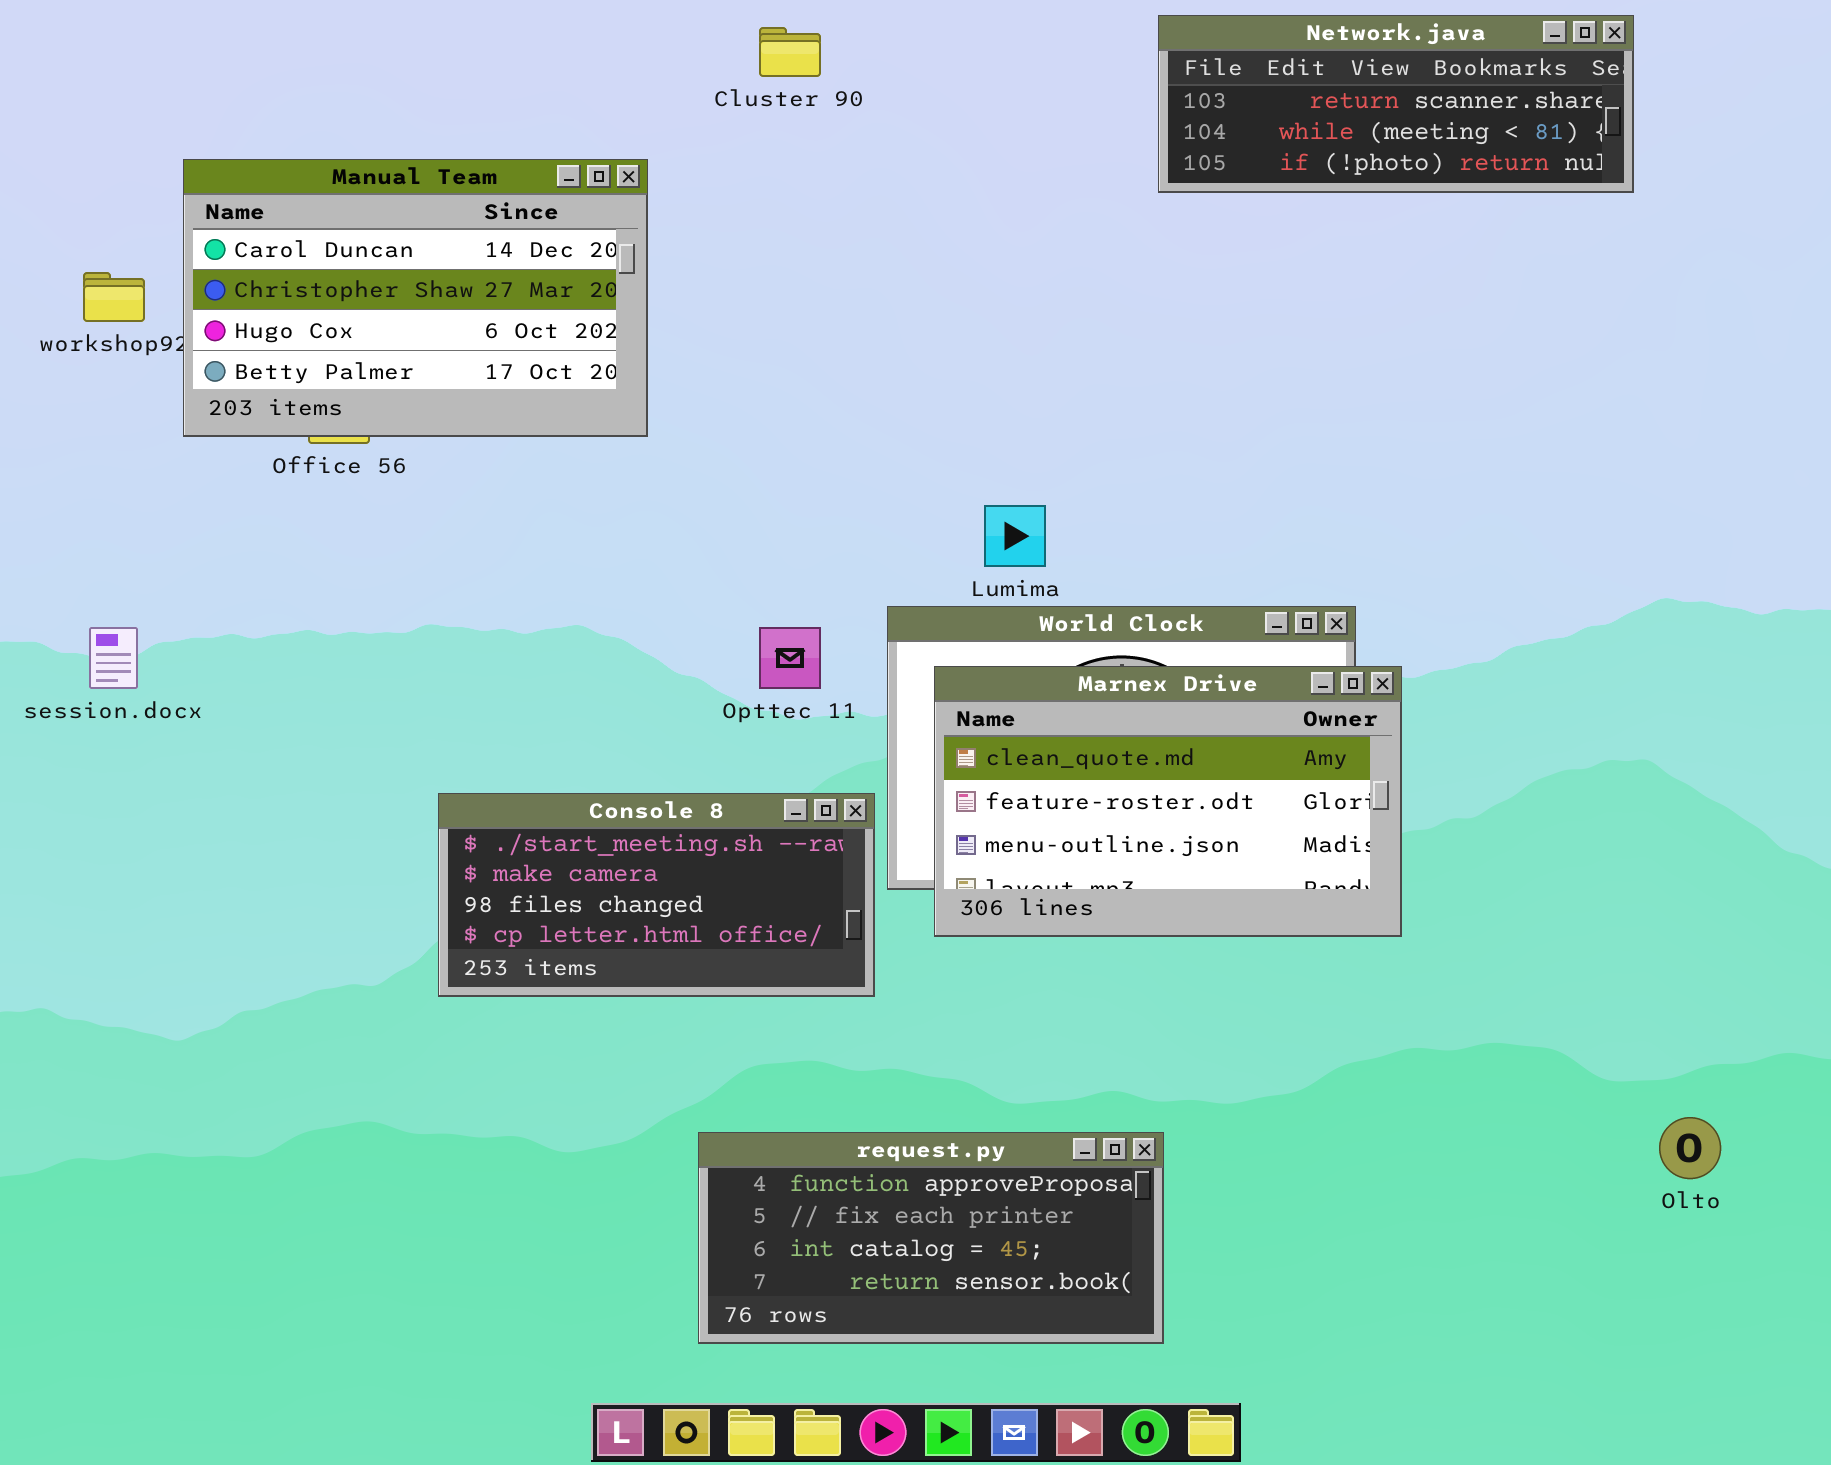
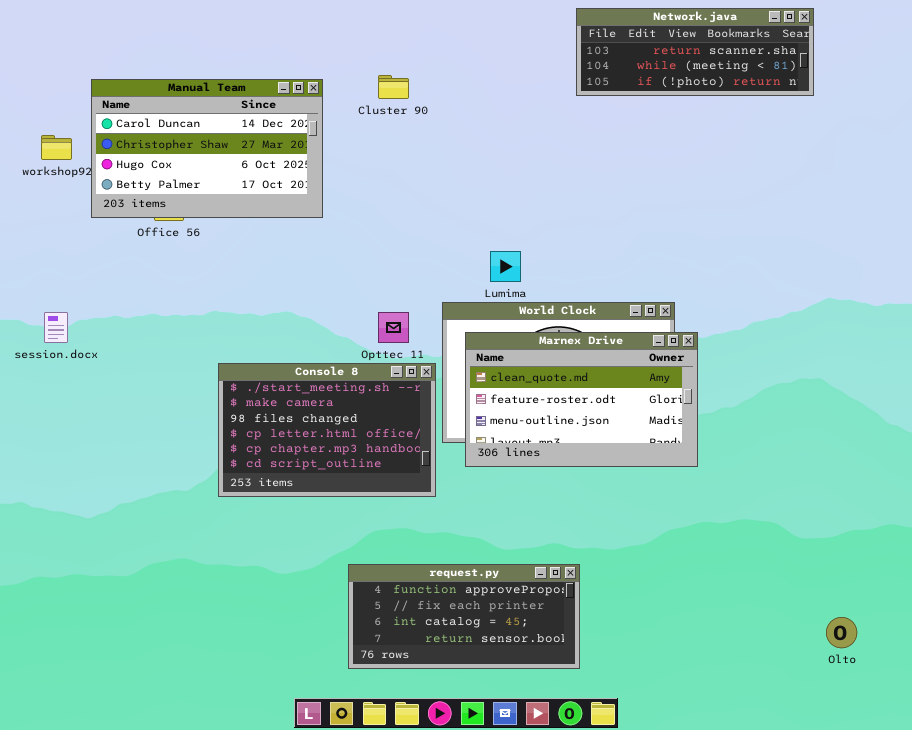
Cluster 90: [759,27,821,77] -> [378,75,409,99], moved
Console 8: [438,793,875,997] -> [218,363,436,497], resized
Olto: [1659,1117,1721,1179] -> [826,617,857,648], moved

